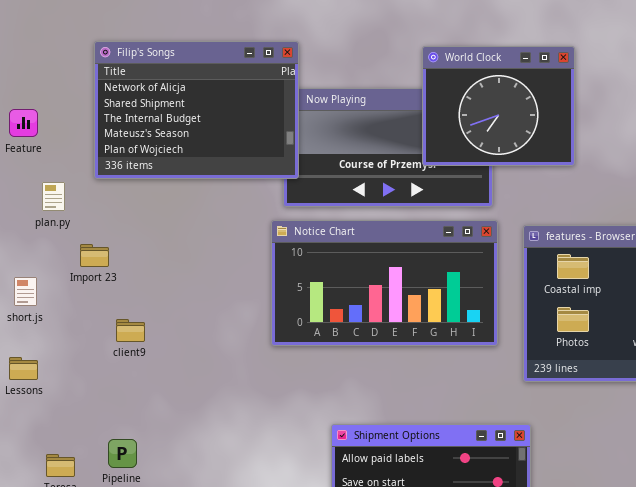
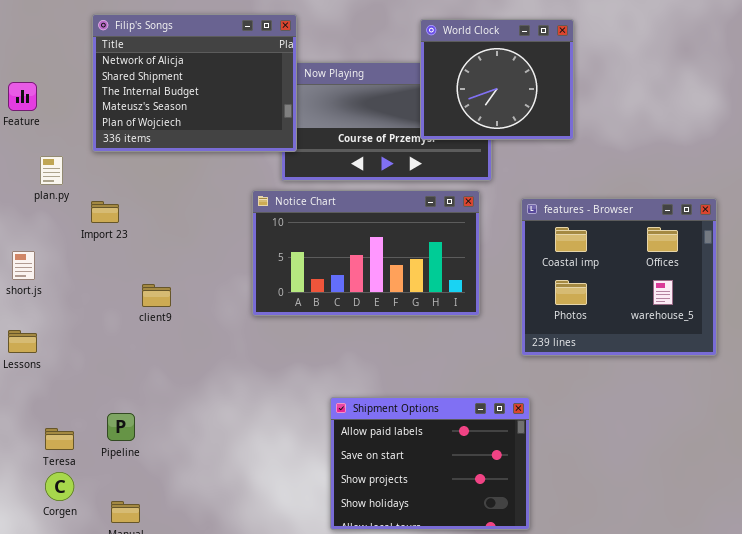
Notice Chart: [271,220,498,346] -> [252,190,480,316], moved
Import 23: [80,244,109,267] -> [91,201,119,223], moved
client9: [116,319,145,342] -> [142,284,171,307], moved

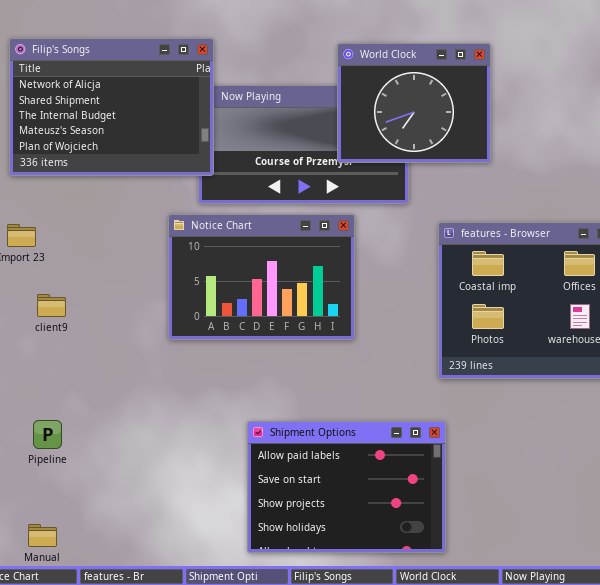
Notice Chart: [252,190,480,316] -> [168,214,355,340], resized
client9: [142,284,171,307] -> [37,294,66,317], moved
Pipeline: [107,413,135,441] -> [33,420,62,449], moved

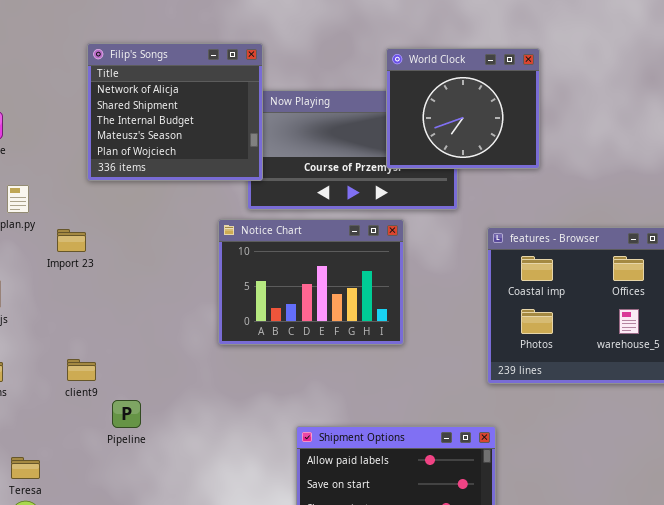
Filip's Songs: [9,38,214,176] -> [87,43,263,181], resized
client9: [37,294,66,317] -> [67,359,96,381], moved
Pipeline: [33,420,62,449] -> [112,400,141,428], moved

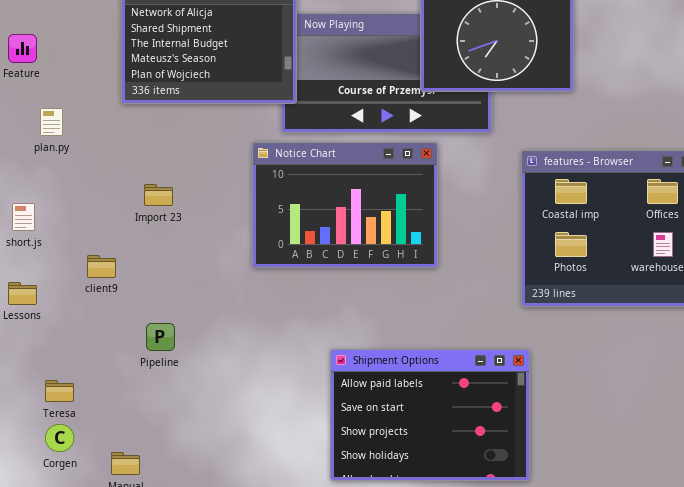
Import 23: [57,229,86,252] -> [144,184,173,206], moved
client9: [67,359,96,381] -> [87,255,116,278], moved

